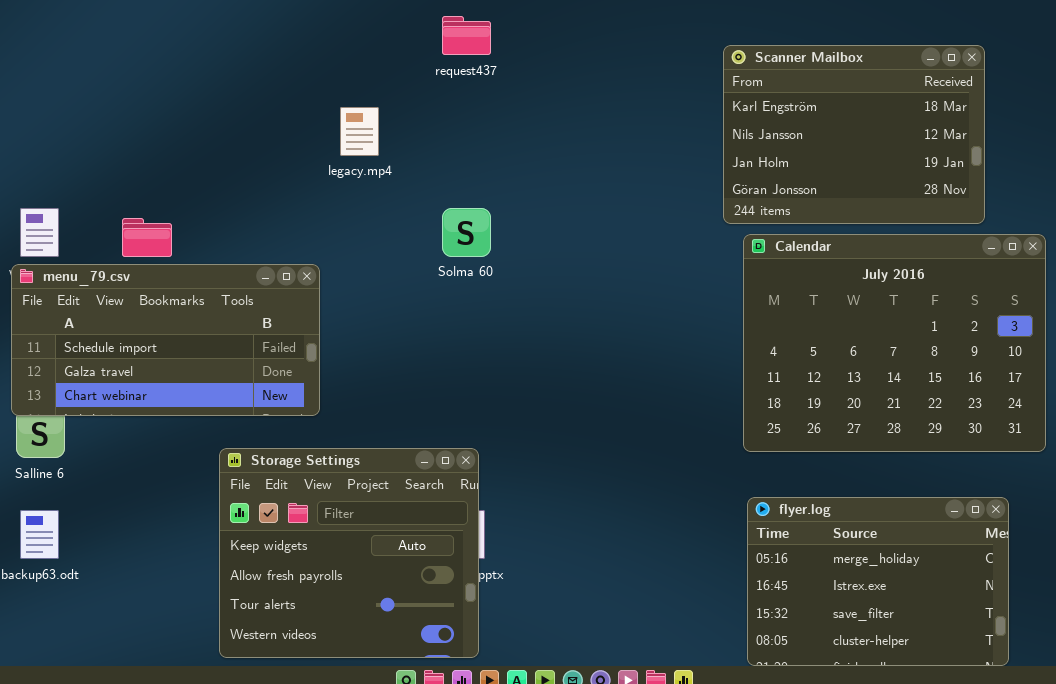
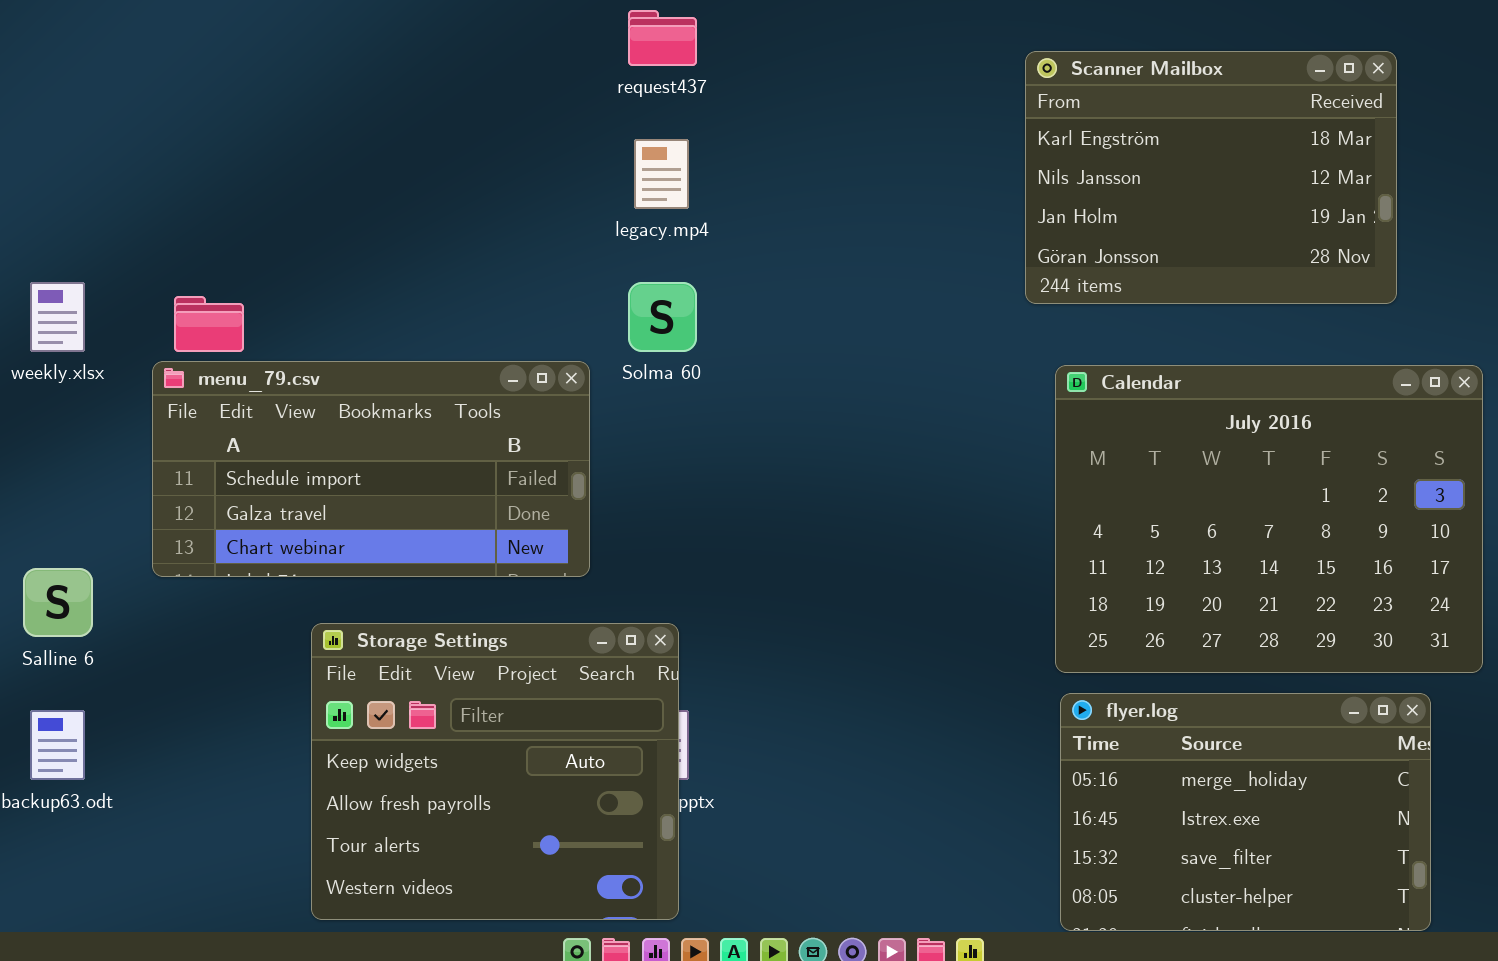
legacy.mp4: [340,107,379,156] -> [634,139,689,209], moved
Calendar: [743,234,1046,452] -> [1055,365,1483,673], moved
menu_79.csv: [11,264,320,416] -> [152,361,590,577], moved

